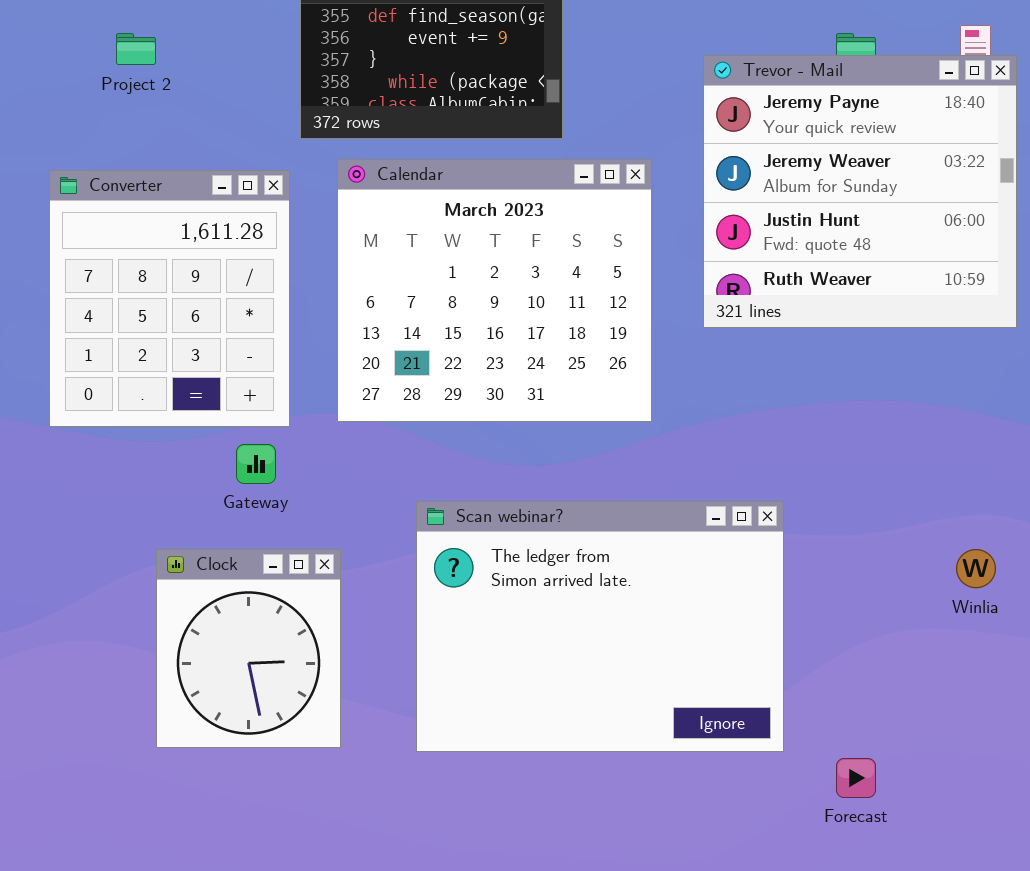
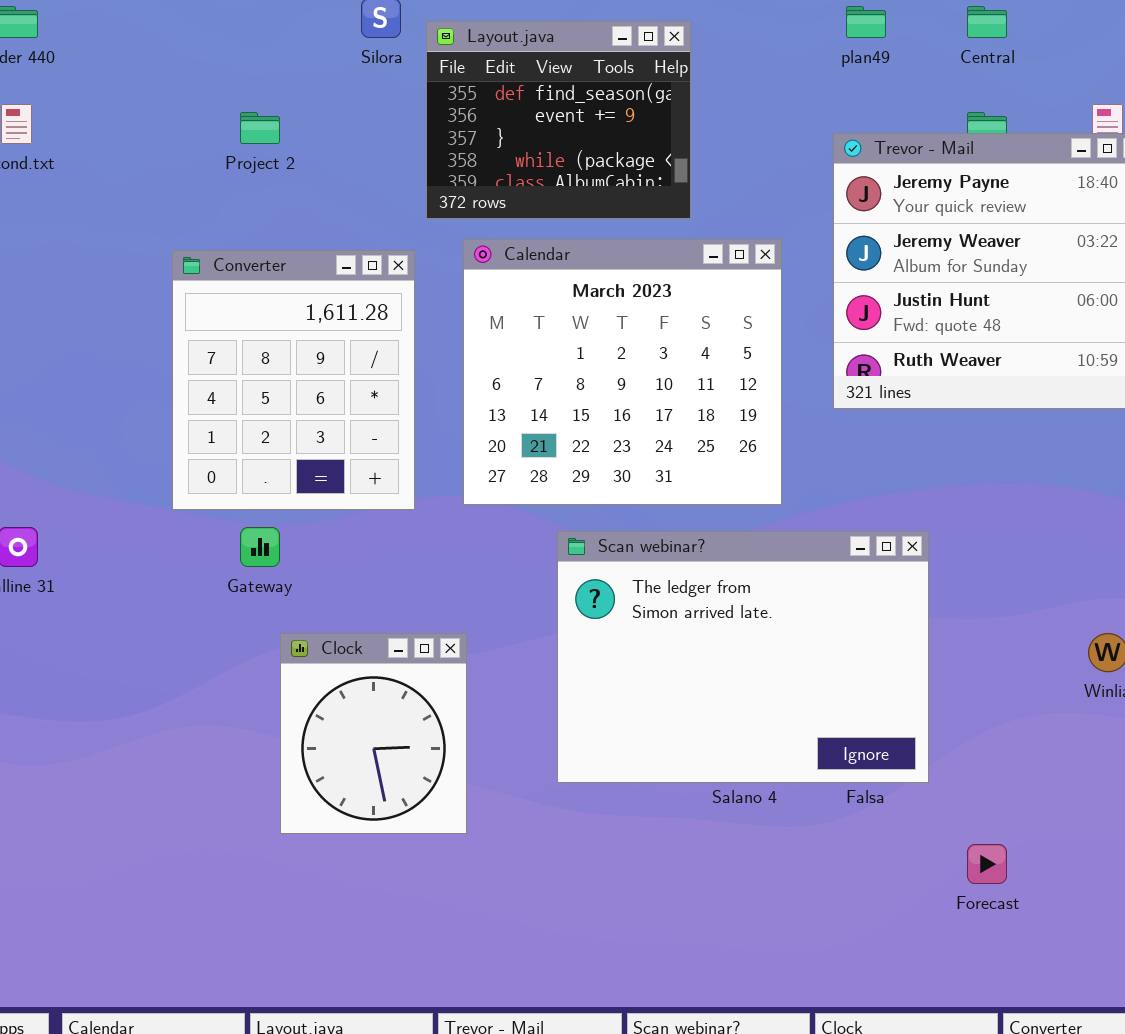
Gateway: [236,444,276,484] -> [240,527,280,567], moved
Scan webinar?: [416,501,784,752] -> [557,531,929,783], moved

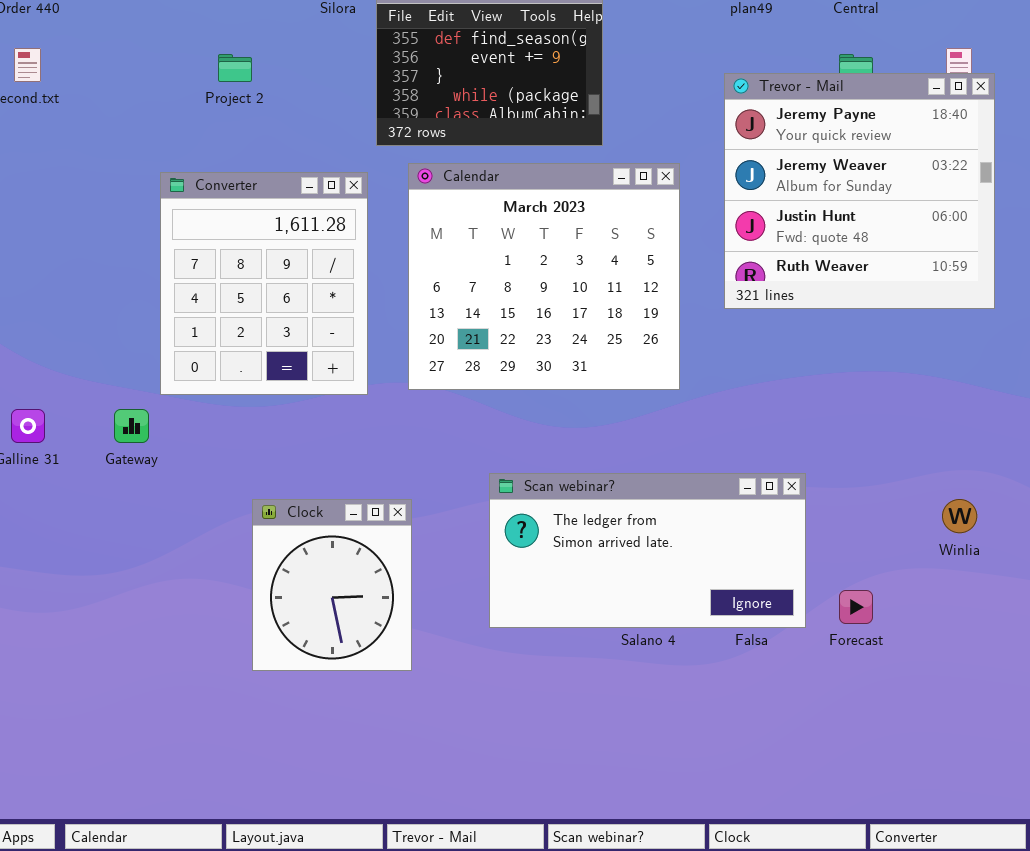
Gateway: [240,527,280,567] -> [114,409,149,443], moved
Scan webinar?: [557,531,929,783] -> [489,473,806,628], resized
Forecast: [967,844,1007,884] -> [839,590,873,624], moved

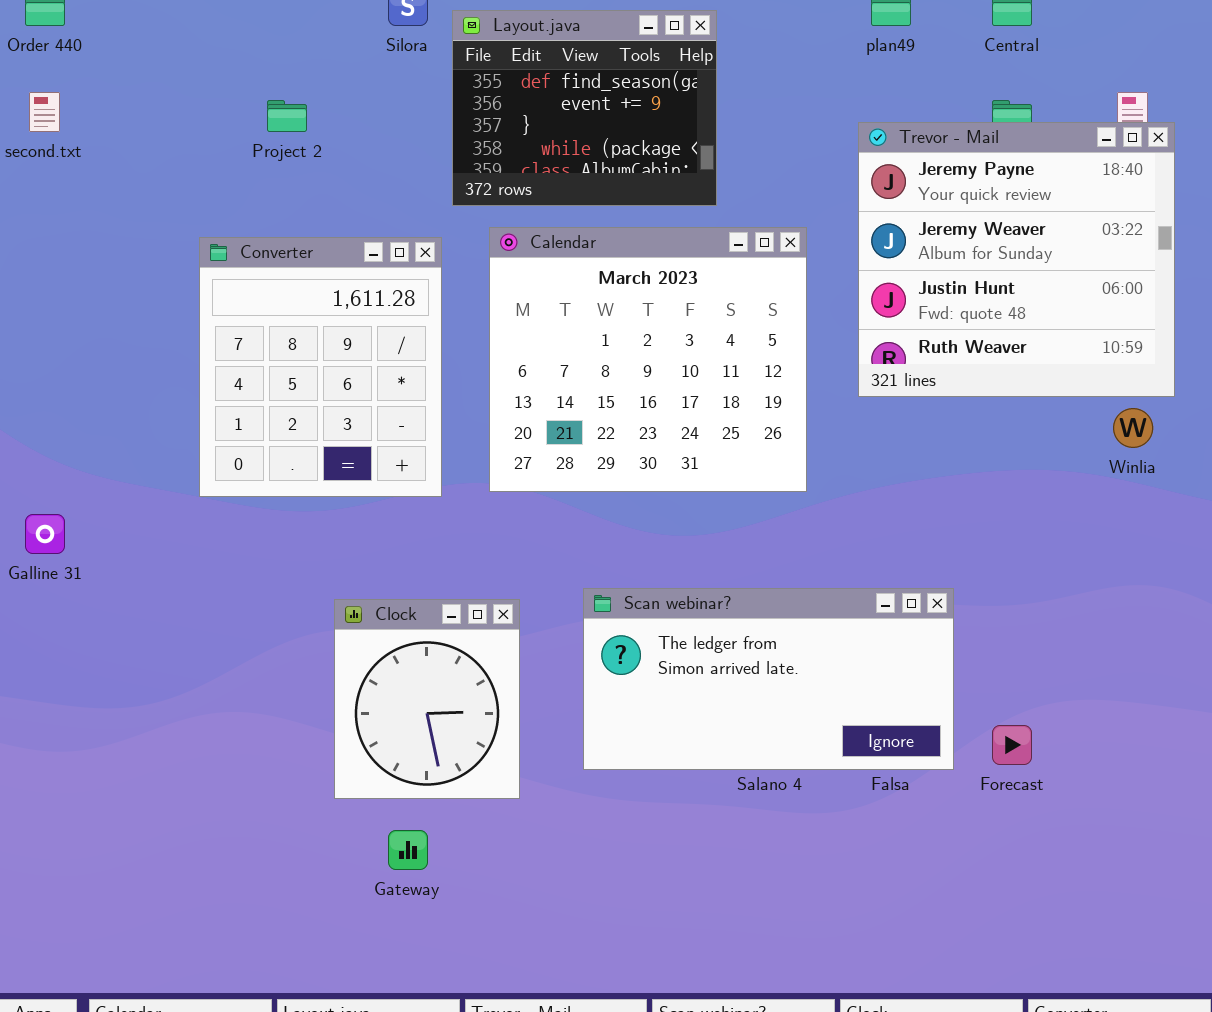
Gateway: [114,409,149,443] -> [388,830,428,870], moved
Clock: [252,499,412,671] -> [334,599,520,799], moved
Winlia: [942,499,977,533] -> [1113,408,1153,448], moved

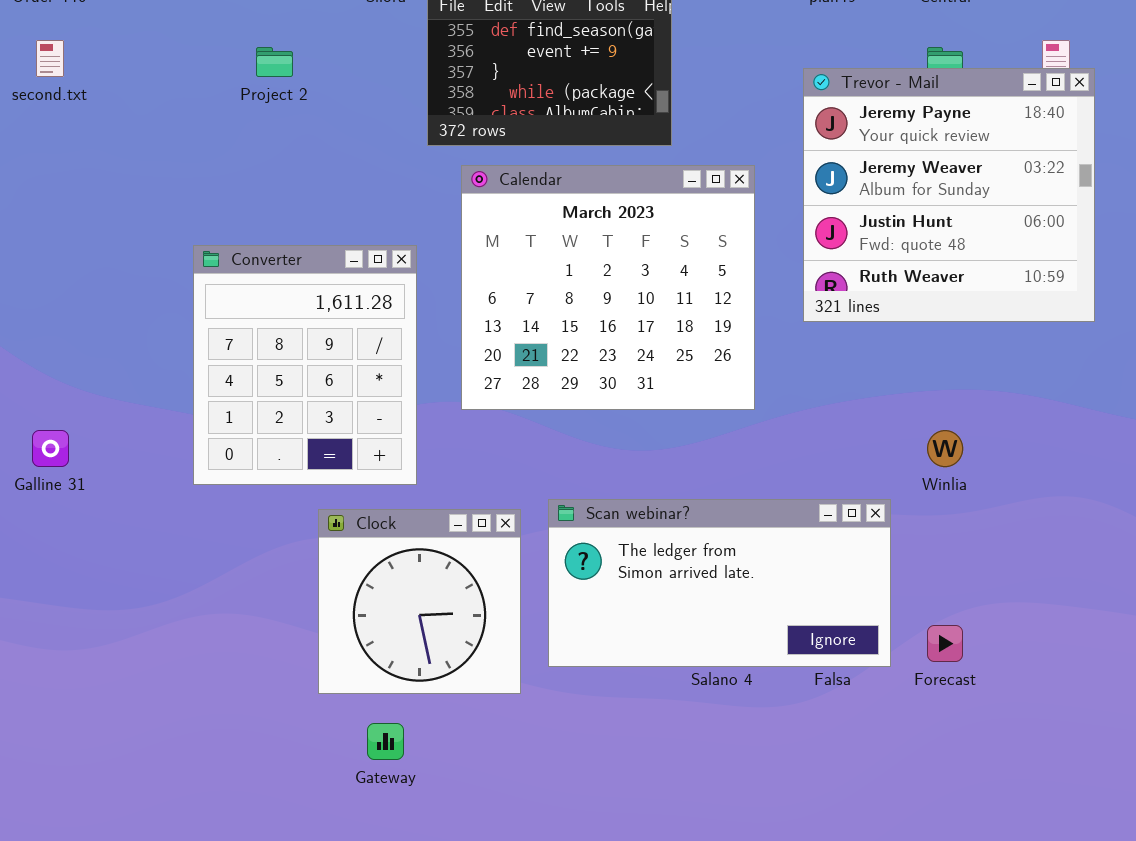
Converter: [199,237,442,497] -> [193,245,417,485], moved
Winlia: [1113,408,1153,448] -> [927,430,963,467], moved
Clock: [334,599,520,799] -> [318,509,521,694], resized

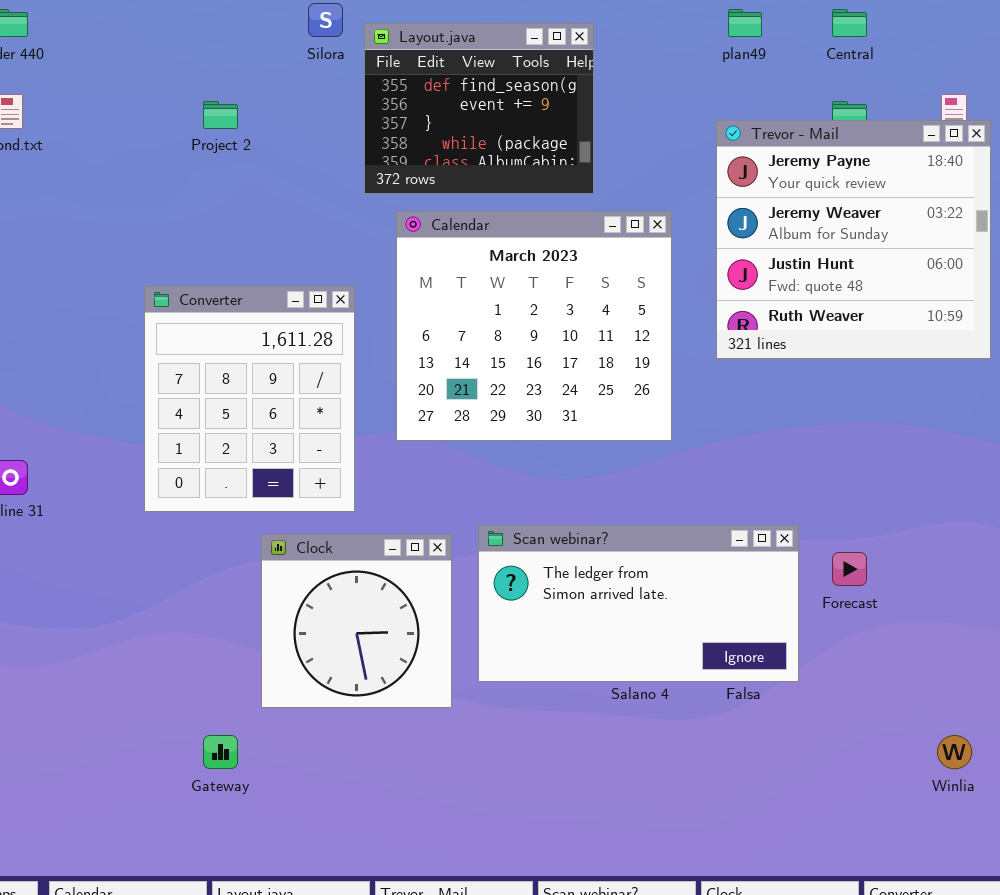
Winlia: [927,430,963,467] -> [937,735,972,769], moved
Forecast: [927,625,963,662] -> [832,552,867,586], moved
Gateway: [367,723,404,760] -> [203,735,238,769], moved

